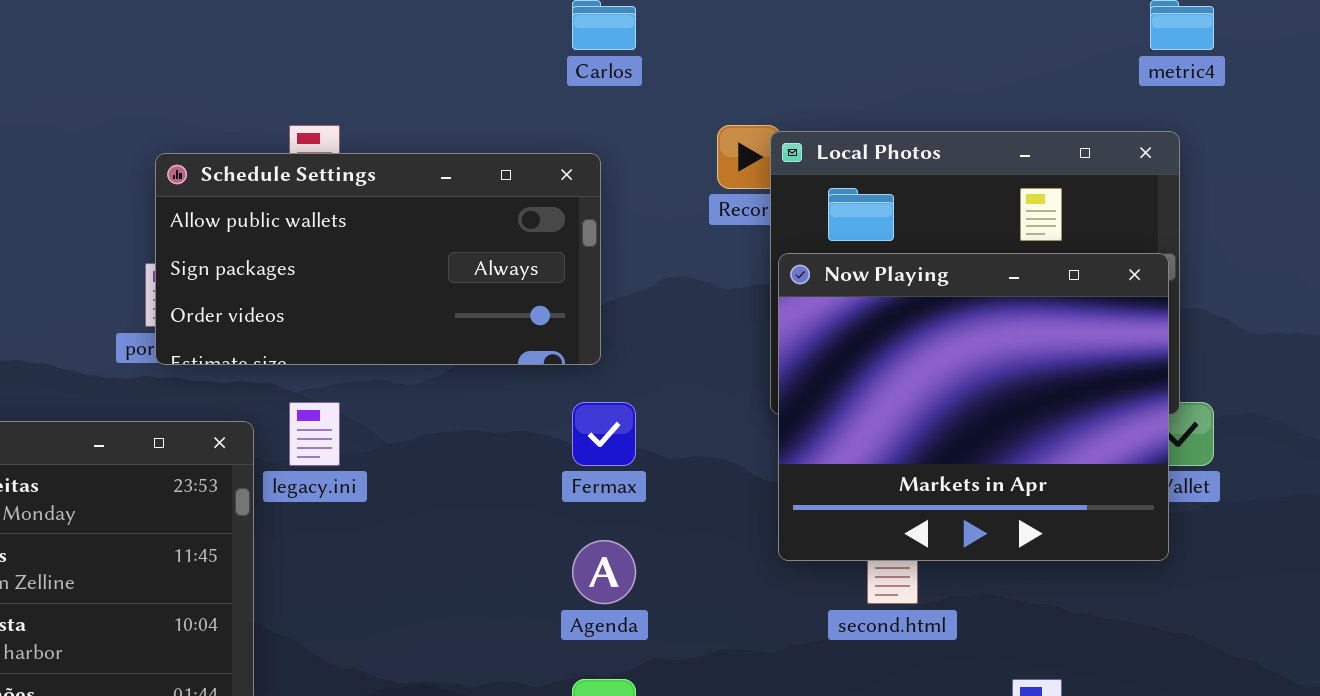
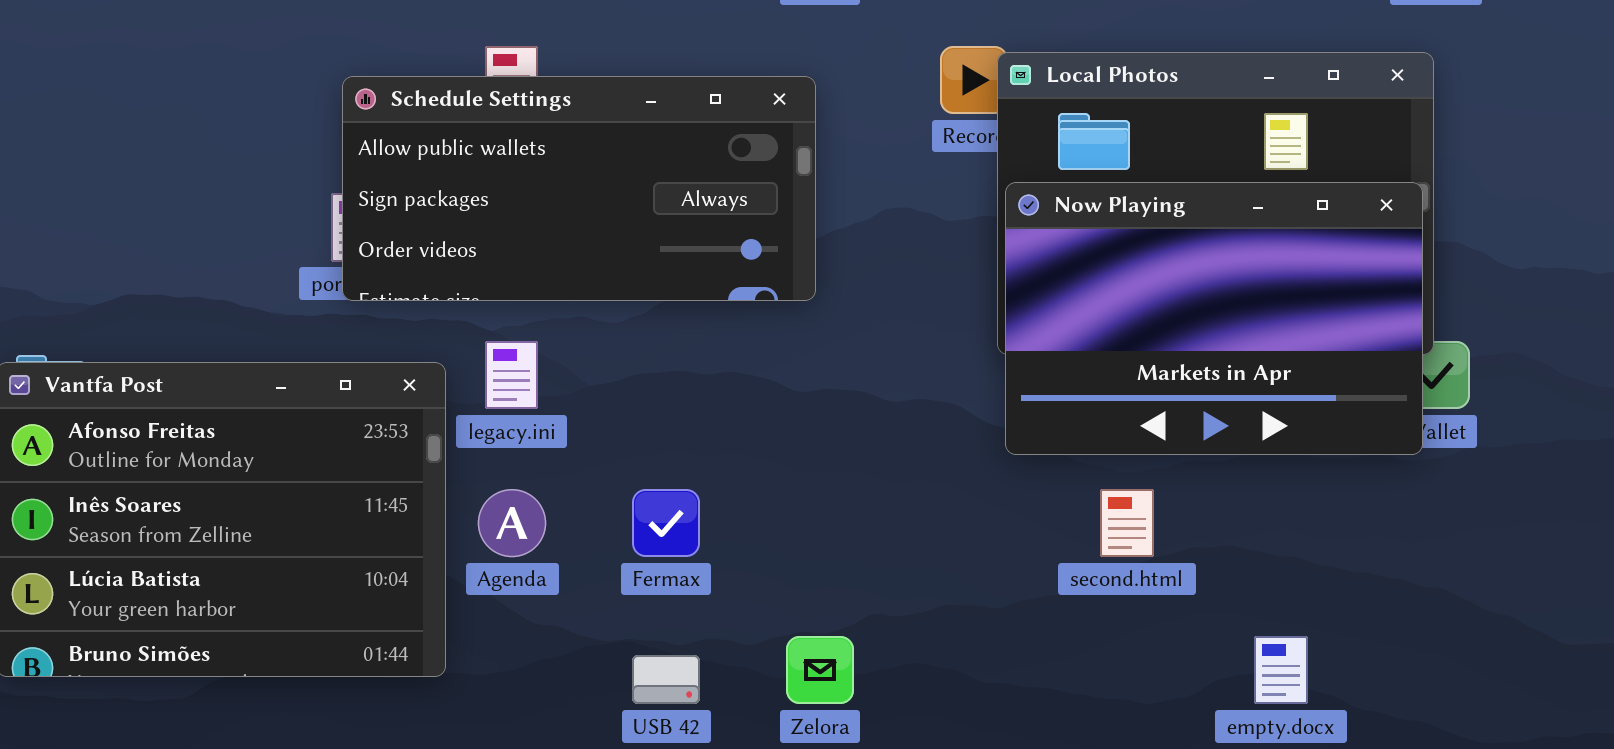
Now Playing: [778,253,1169,561] -> [1005,182,1423,455], resized
Fermax: [572,402,636,466] -> [632,489,700,557], moved
Agenda: [572,540,636,604] -> [478,489,546,557], moved

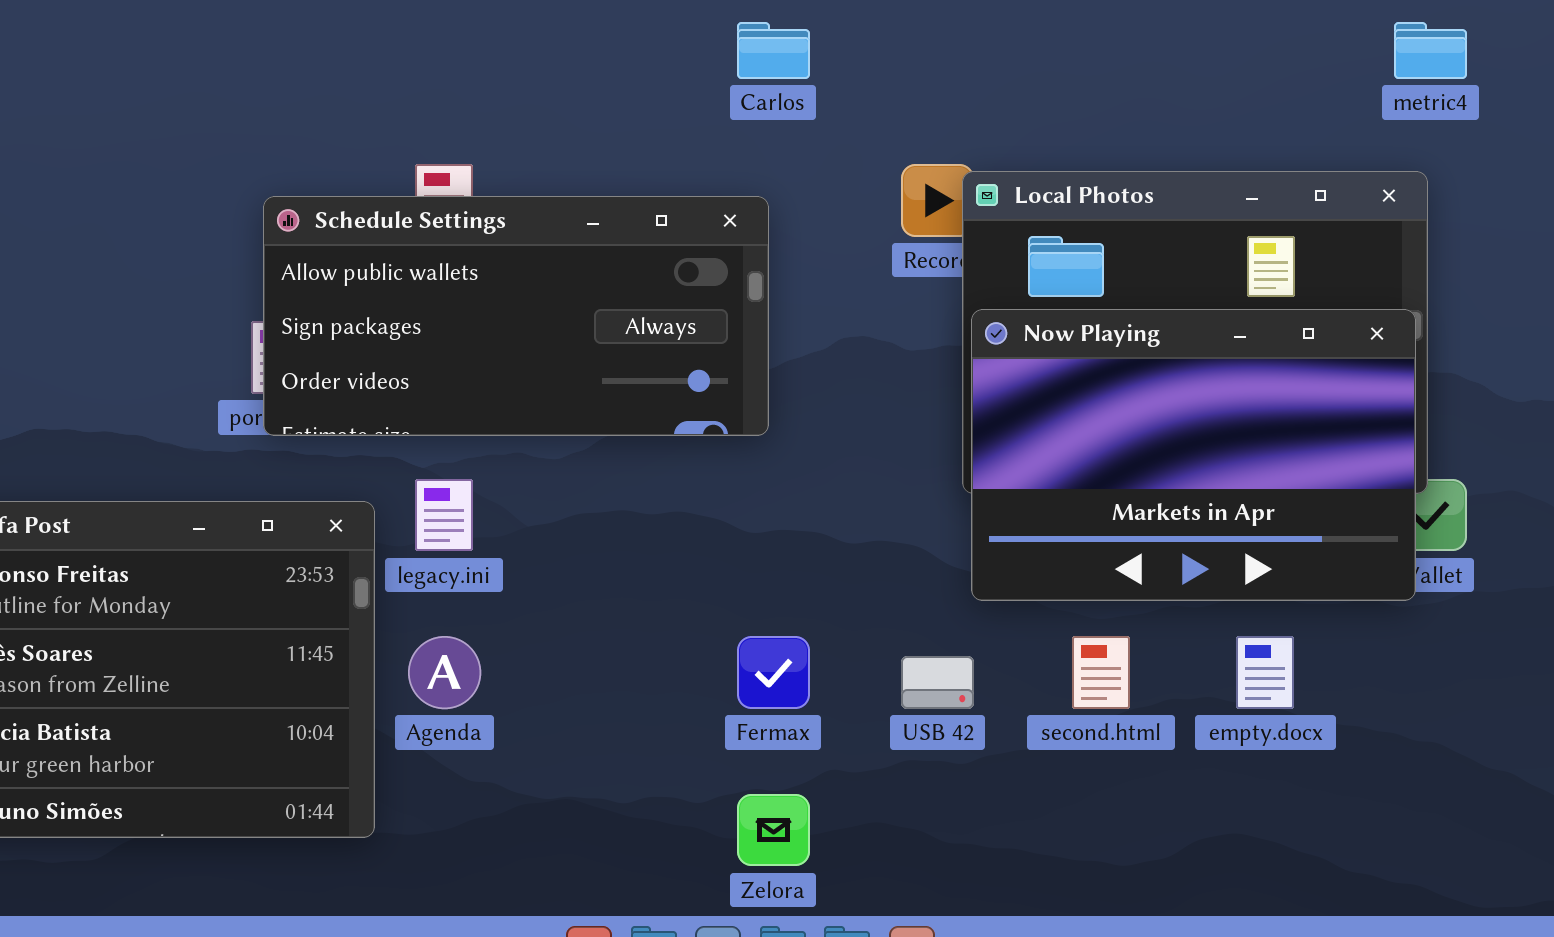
Fermax: [632,489,700,557] -> [737,636,810,709], moved
empty.docx: [1254,636,1308,704] -> [1236,636,1294,709], moved
USB 42: [632,655,700,704] -> [901,656,974,709], moved

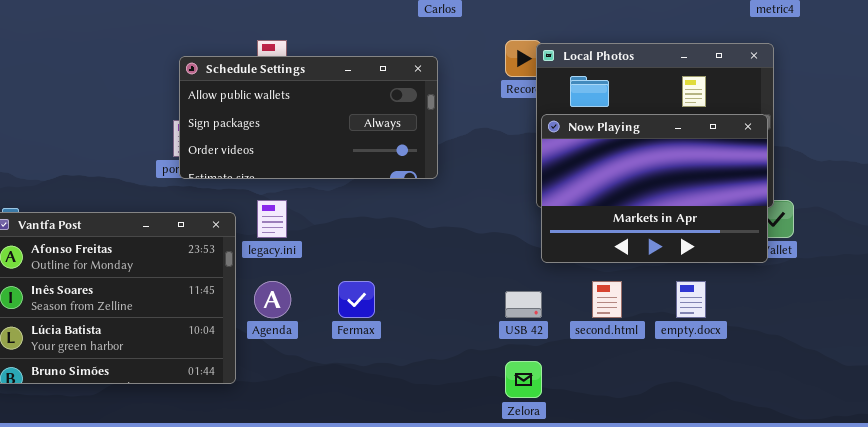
Fermax: [737,636,810,709] -> [338,281,375,318], moved
Zelora: [737,794,810,866] -> [505,361,542,398], moved

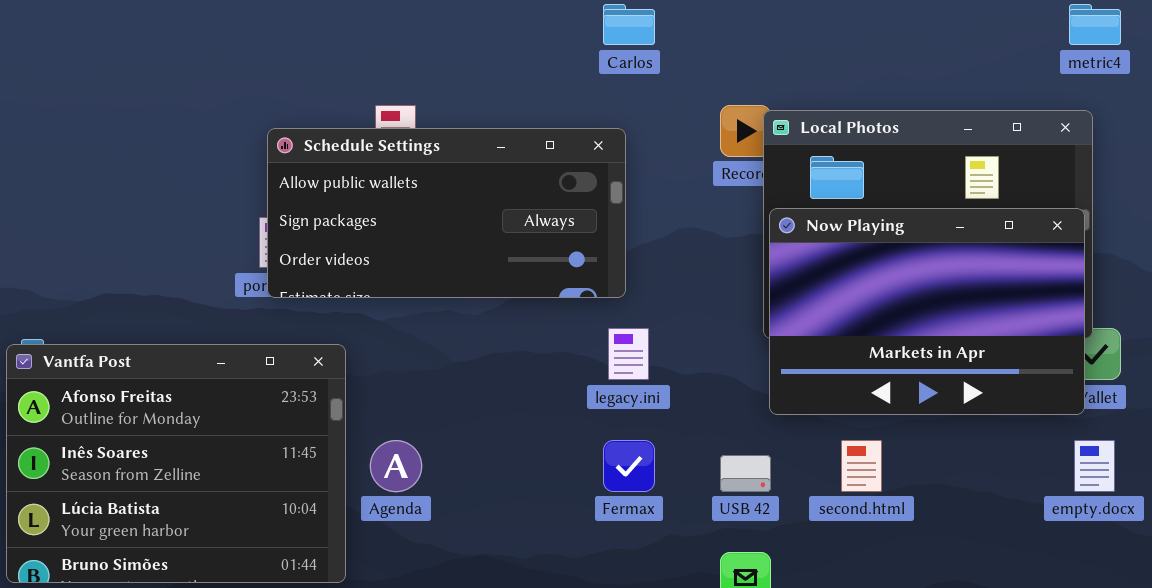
legacy.ini: [257,200,287,238] -> [608,328,649,380], moved
Fermax: [338,281,375,318] -> [603,440,655,492], moved
empty.docx: [676,281,706,318] -> [1074,440,1115,492], moved

